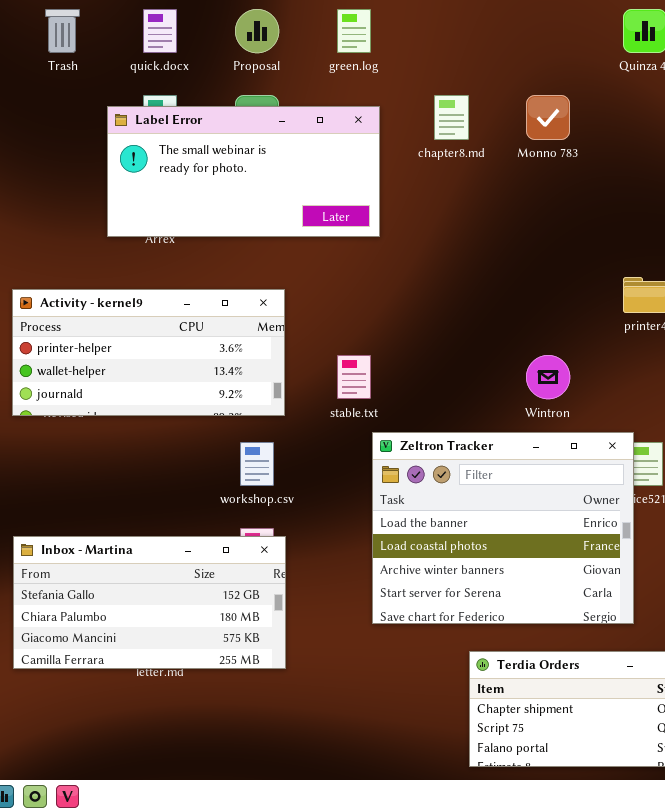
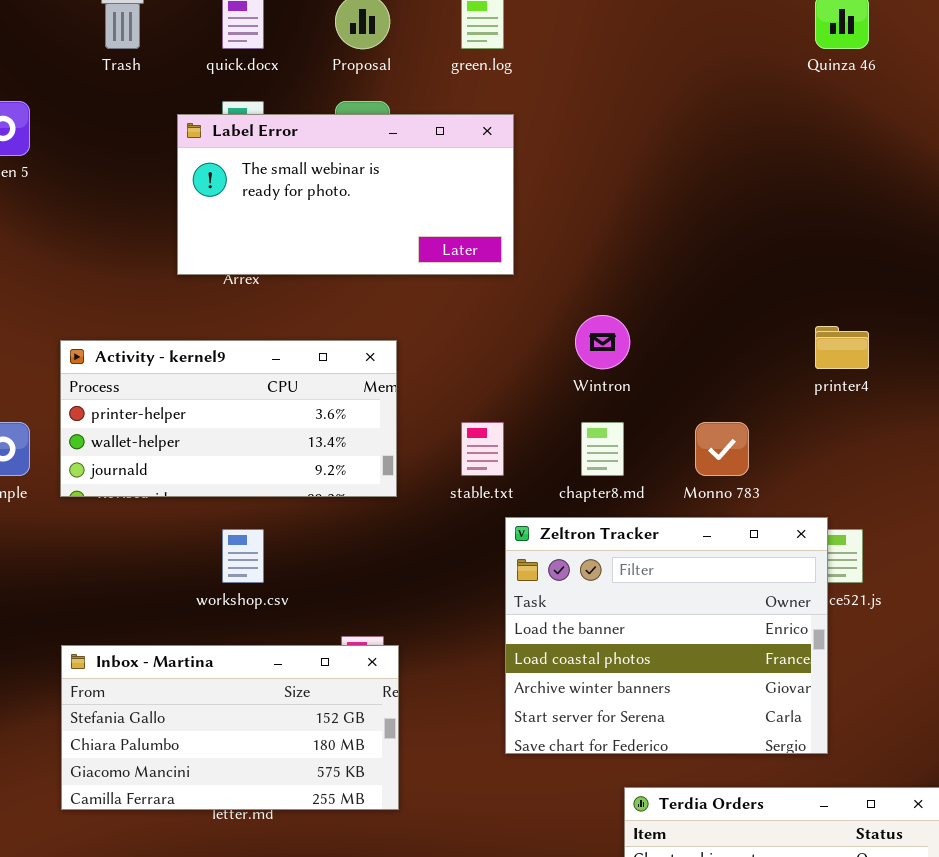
chapter8.md: [434,95,469,140] -> [581,422,624,476], moved
Monno 783: [526,95,570,140] -> [695,422,749,476], moved
Wintron: [526,355,570,399] -> [575,315,630,369], moved
workshop.csv: [240,442,274,486] -> [222,529,264,583], moved

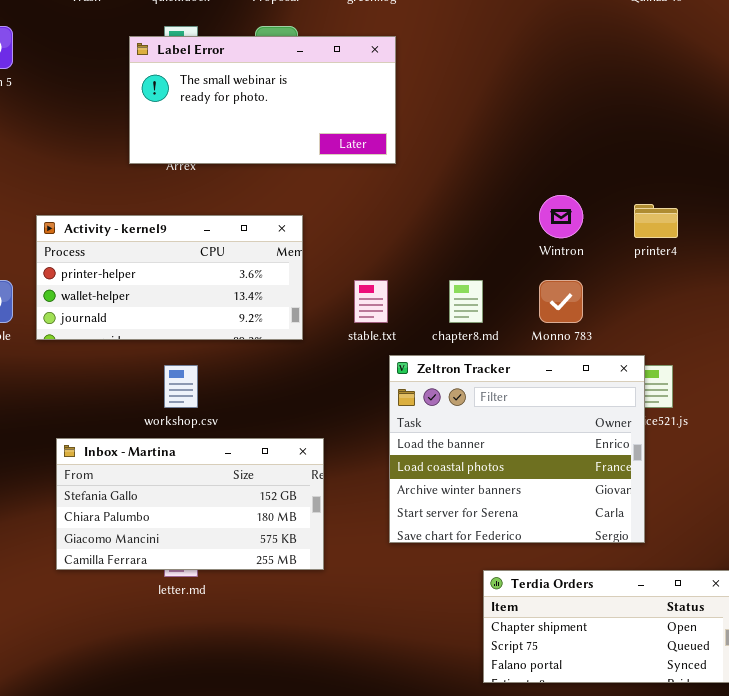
Wintron: [575,315,630,369] -> [539,195,583,238], moved
Inbox - Martina: [61,645,399,810] -> [56,438,324,570], moved

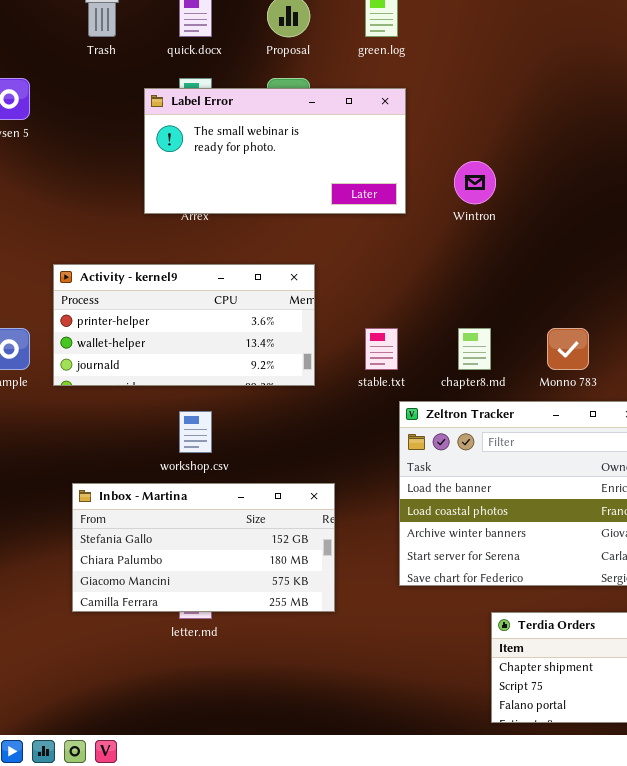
Wintron: [539,195,583,238] -> [454,161,496,204], moved

